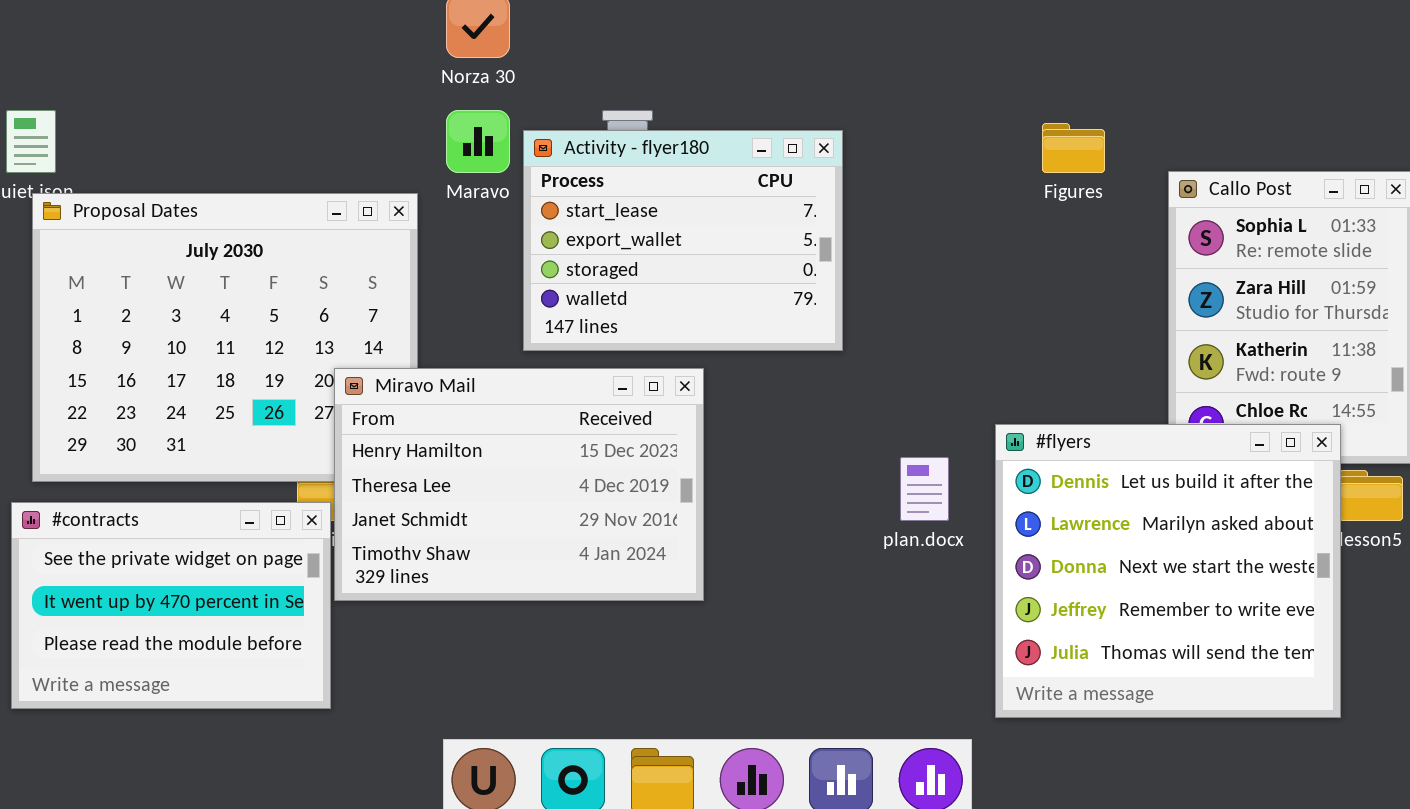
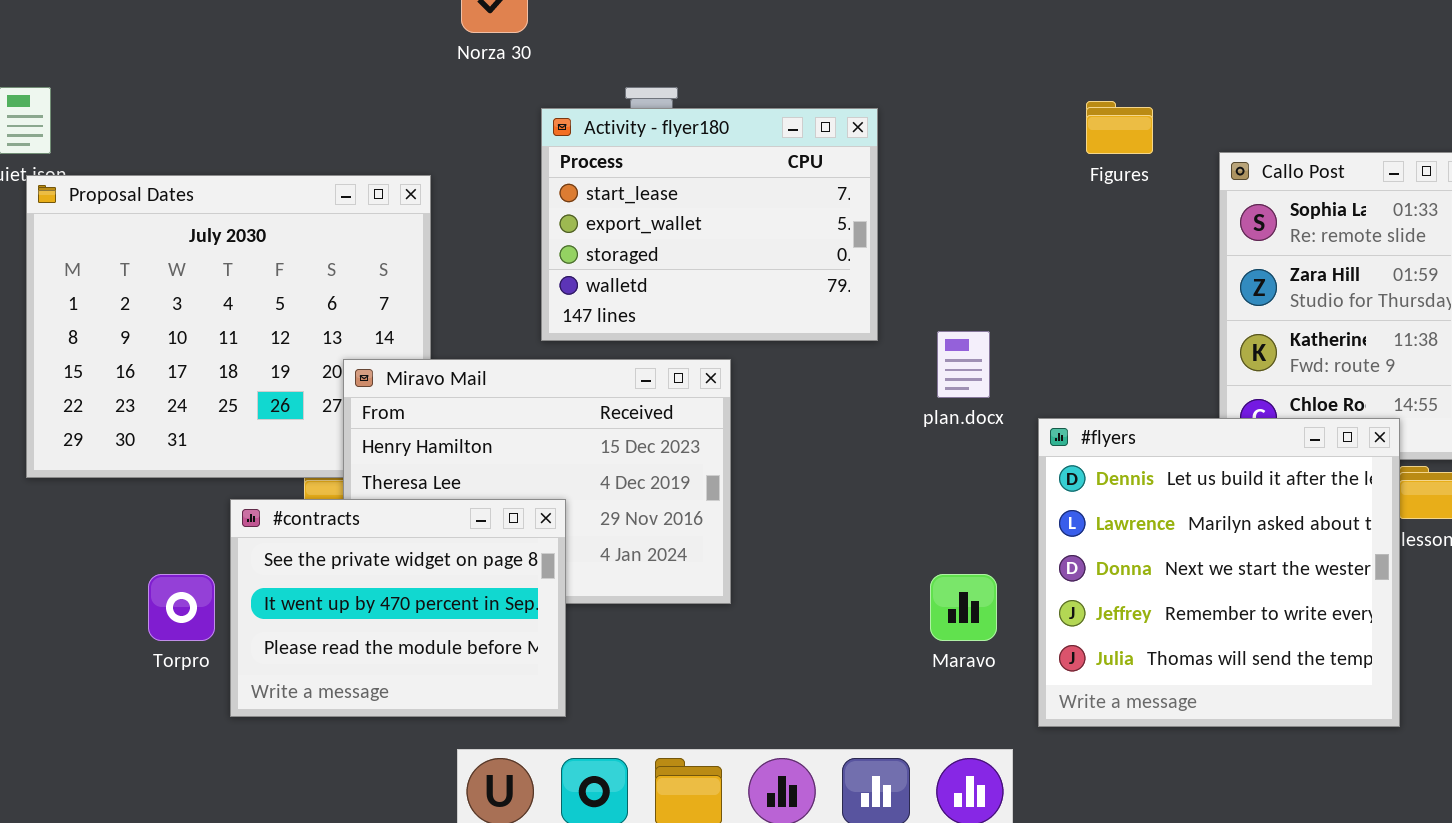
Maravo: [446,110,510,173] -> [930,574,997,641], moved
plan.docx: [900,457,949,521] -> [937,331,990,398], moved
#contracts: [11,502,331,709] -> [230,499,566,717], moved

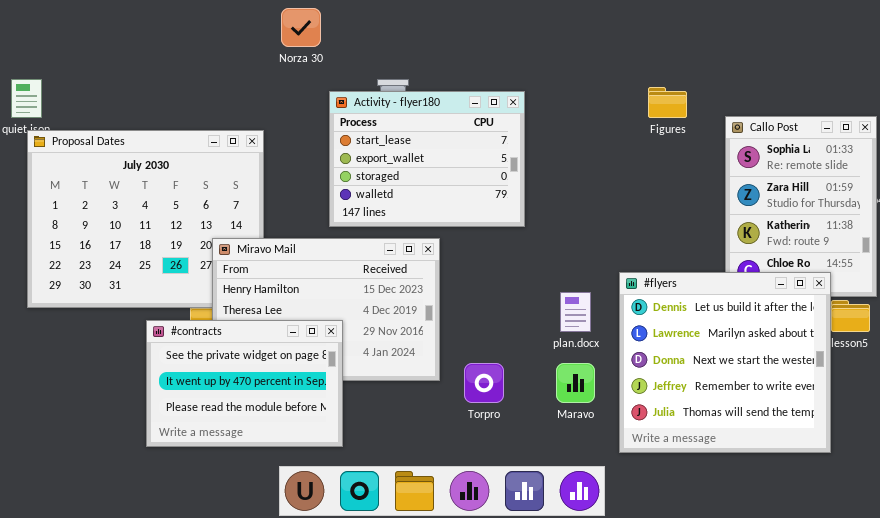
plan.docx: [937,331,990,398] -> [560,292,591,332], moved
Torpro: [148,574,215,641] -> [464,363,504,403], moved

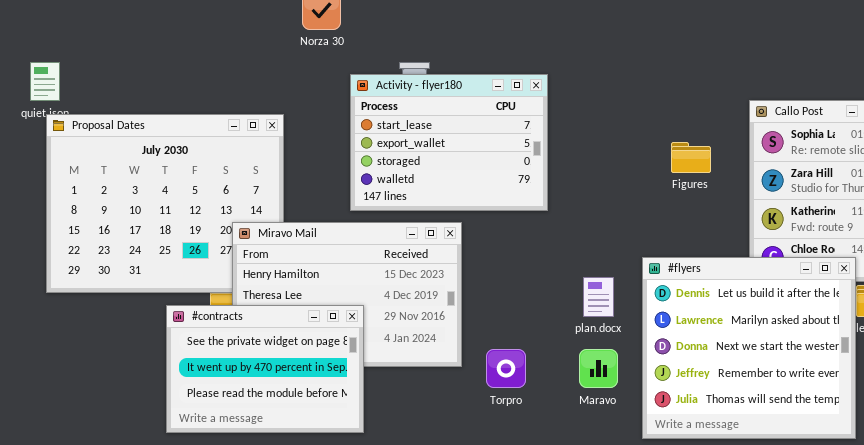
Figures: [648,87,687,118] -> [671,142,711,173], moved

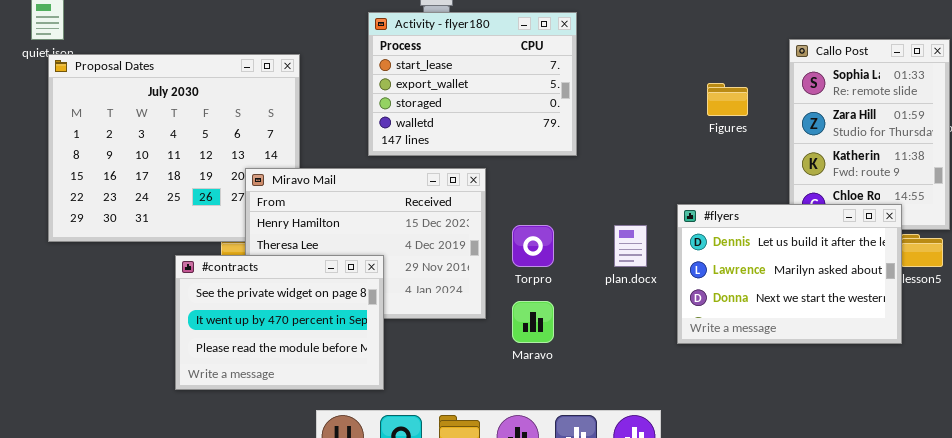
#flyers: [642,257,856,439] -> [677,204,902,344], resized
Torpro: [486,349,526,388] -> [512,225,554,267], moved
Maravo: [579,349,618,388] -> [512,301,554,343], moved

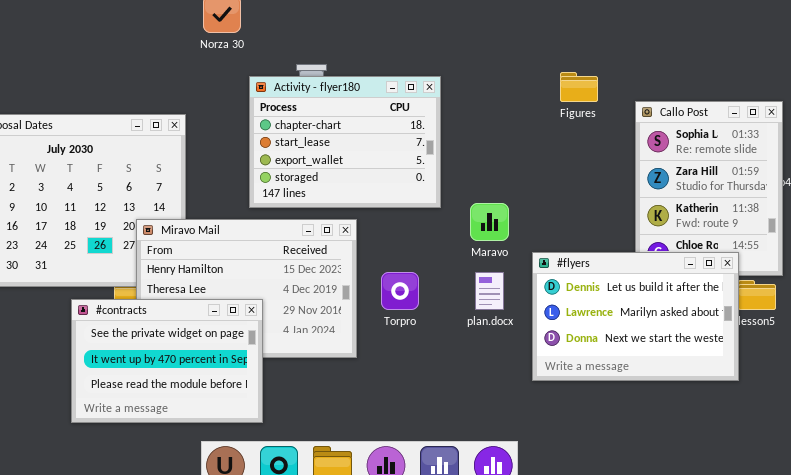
Activity - flyer180: [368,12,577,156] -> [249,76,441,208], scrolled up 1 row
Figures: [707,83,748,116] -> [560,72,598,102], moved
Maravo: [512,301,554,343] -> [470,203,509,241], moved

